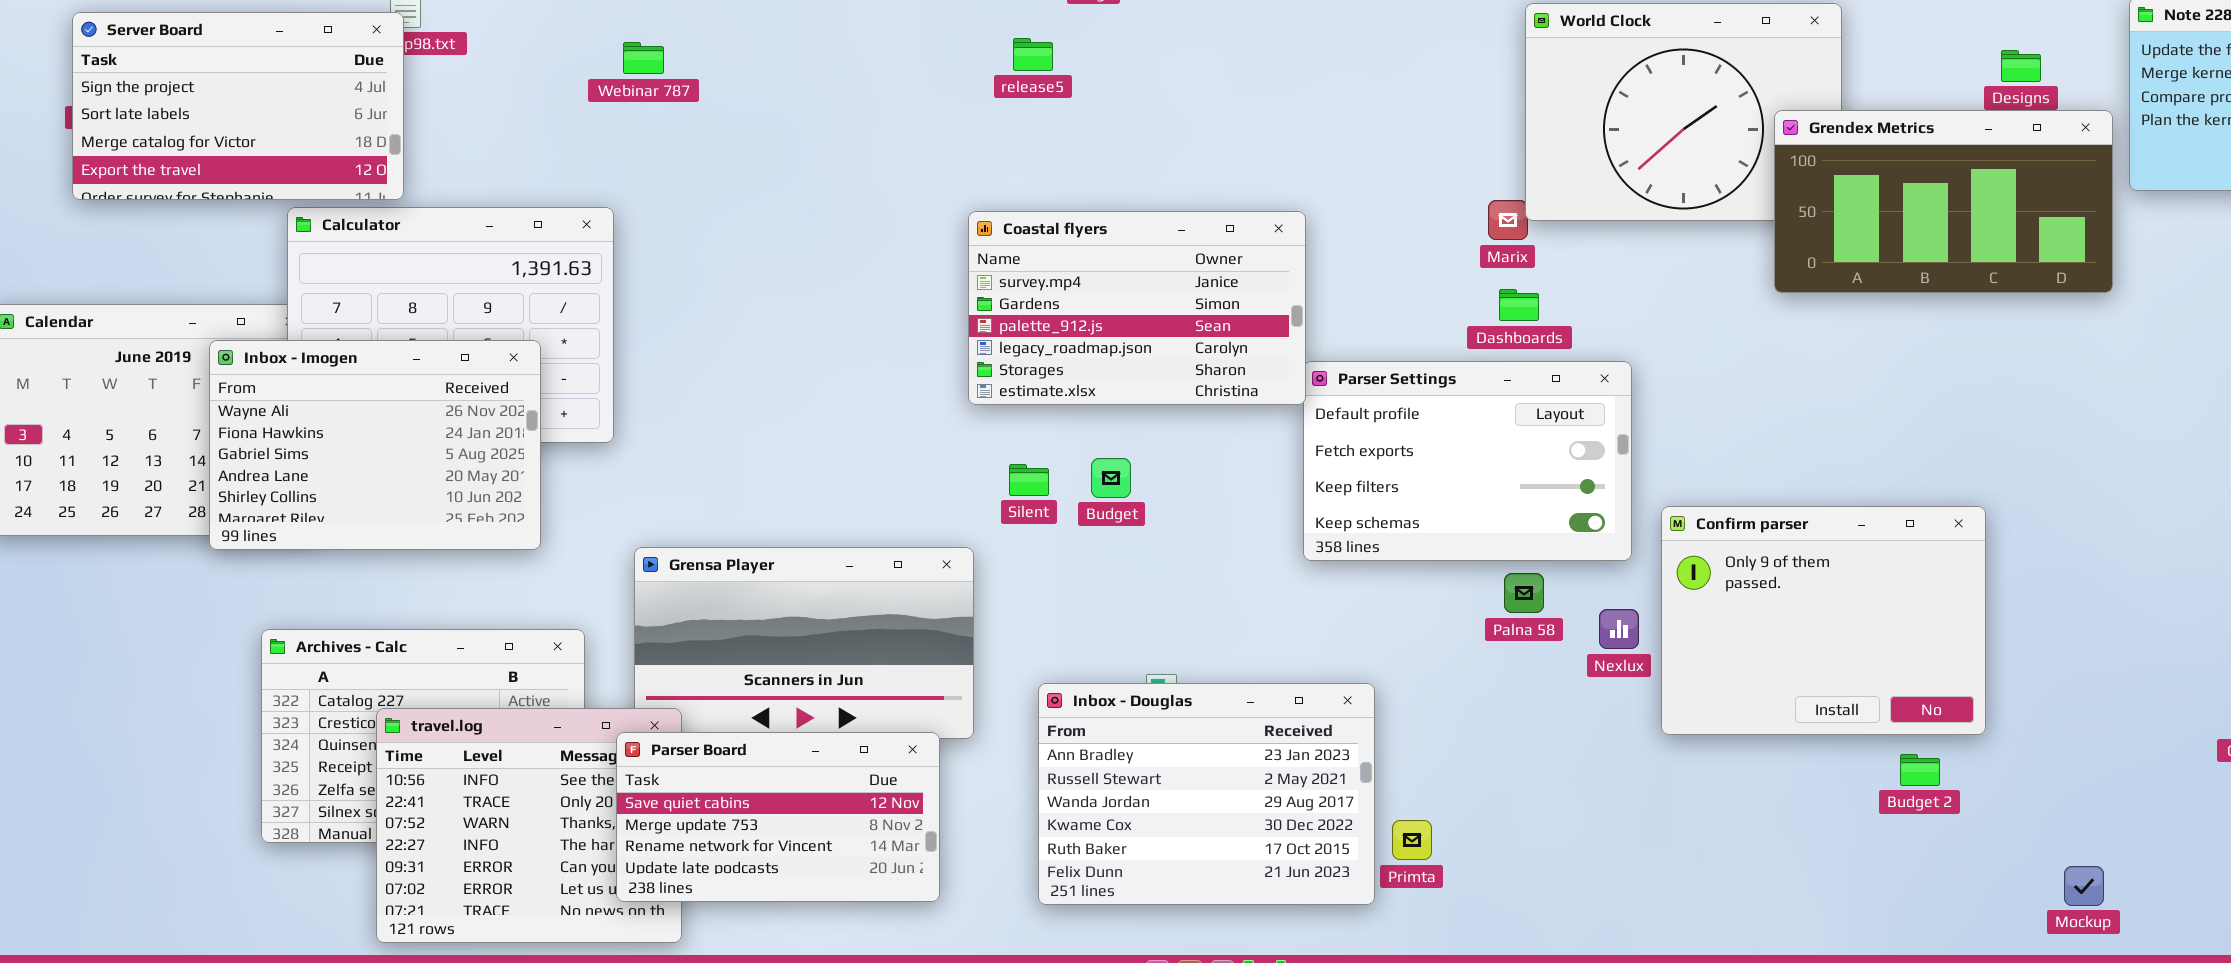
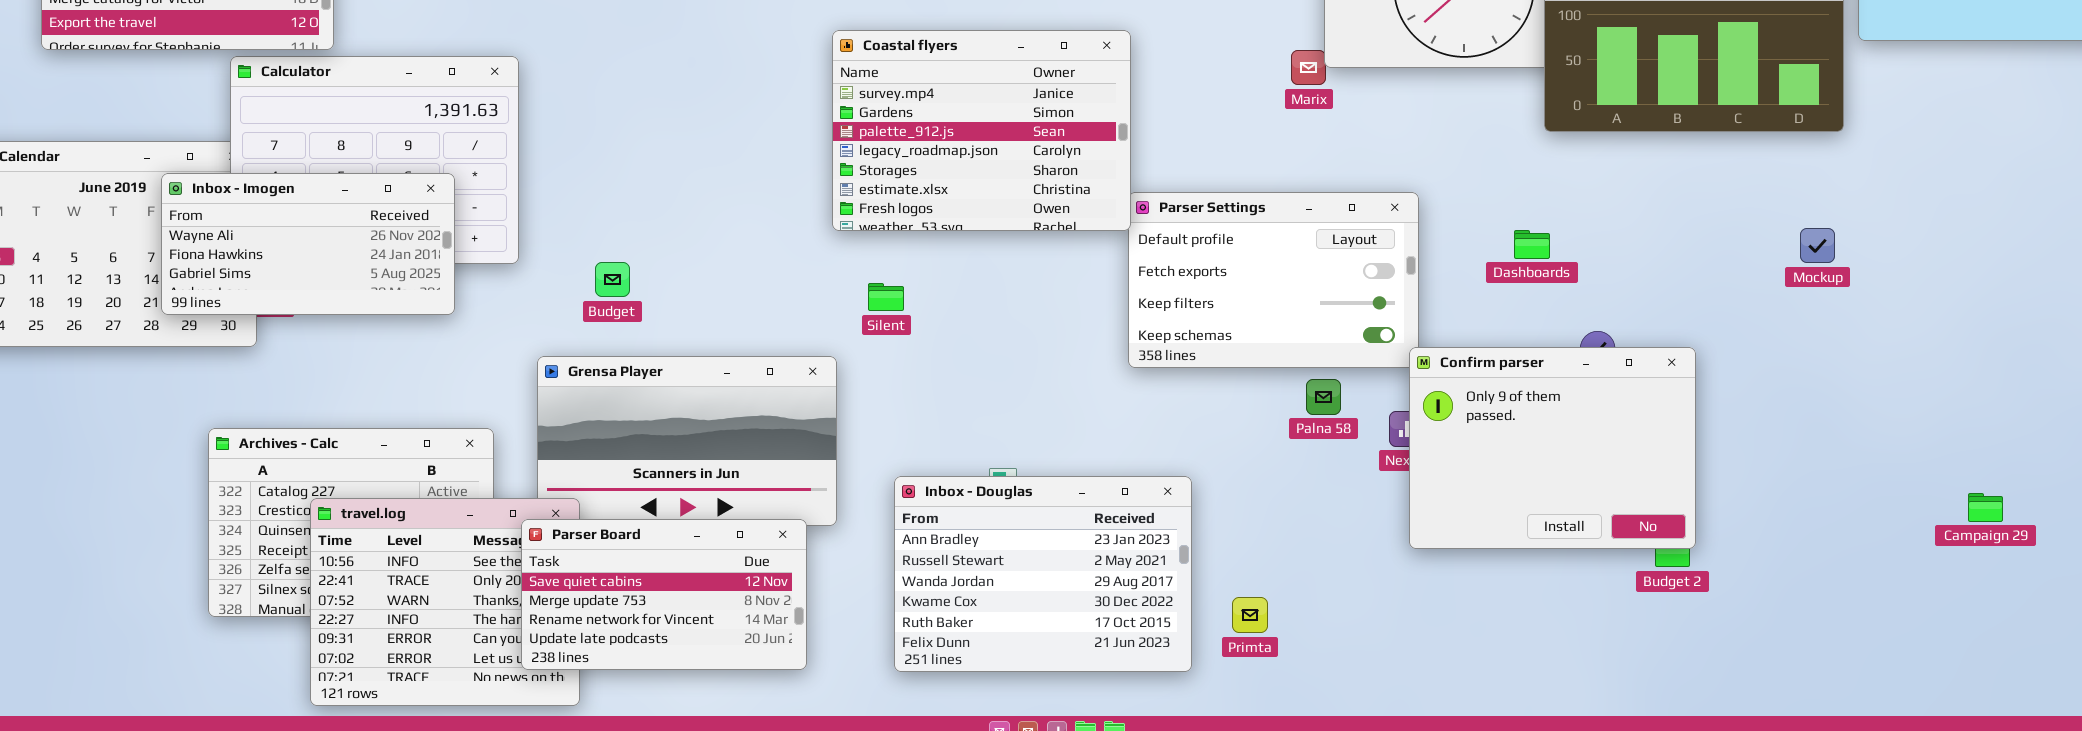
Coastal flyers: [968,211,1306,405] -> [832,30,1131,231], resized
Dashboards: [1499,289,1539,321] -> [1514,230,1550,259], moved
Inbox - Imogen: [209,340,541,550] -> [161,173,455,315], resized
Budget: [1091,458,1131,498] -> [595,262,630,297], moved
Confirm parser: [1661,506,1986,735] -> [1409,347,1696,549], moved
Primta: [1392,820,1432,860] -> [1232,597,1268,633], moved
Mockup: [2064,866,2104,906] -> [1800,228,1835,263], moved

